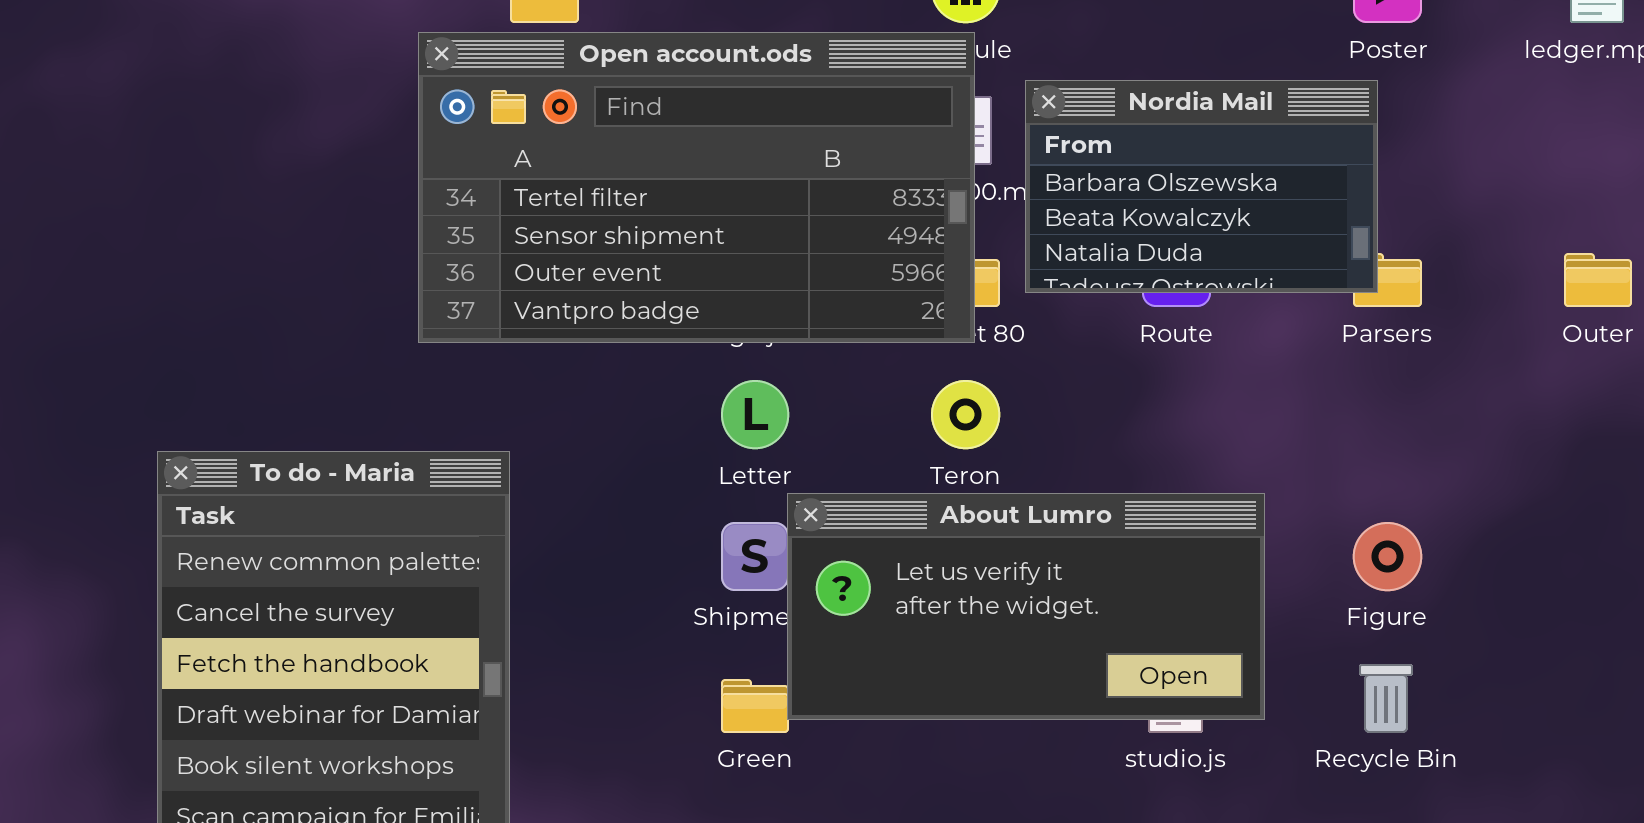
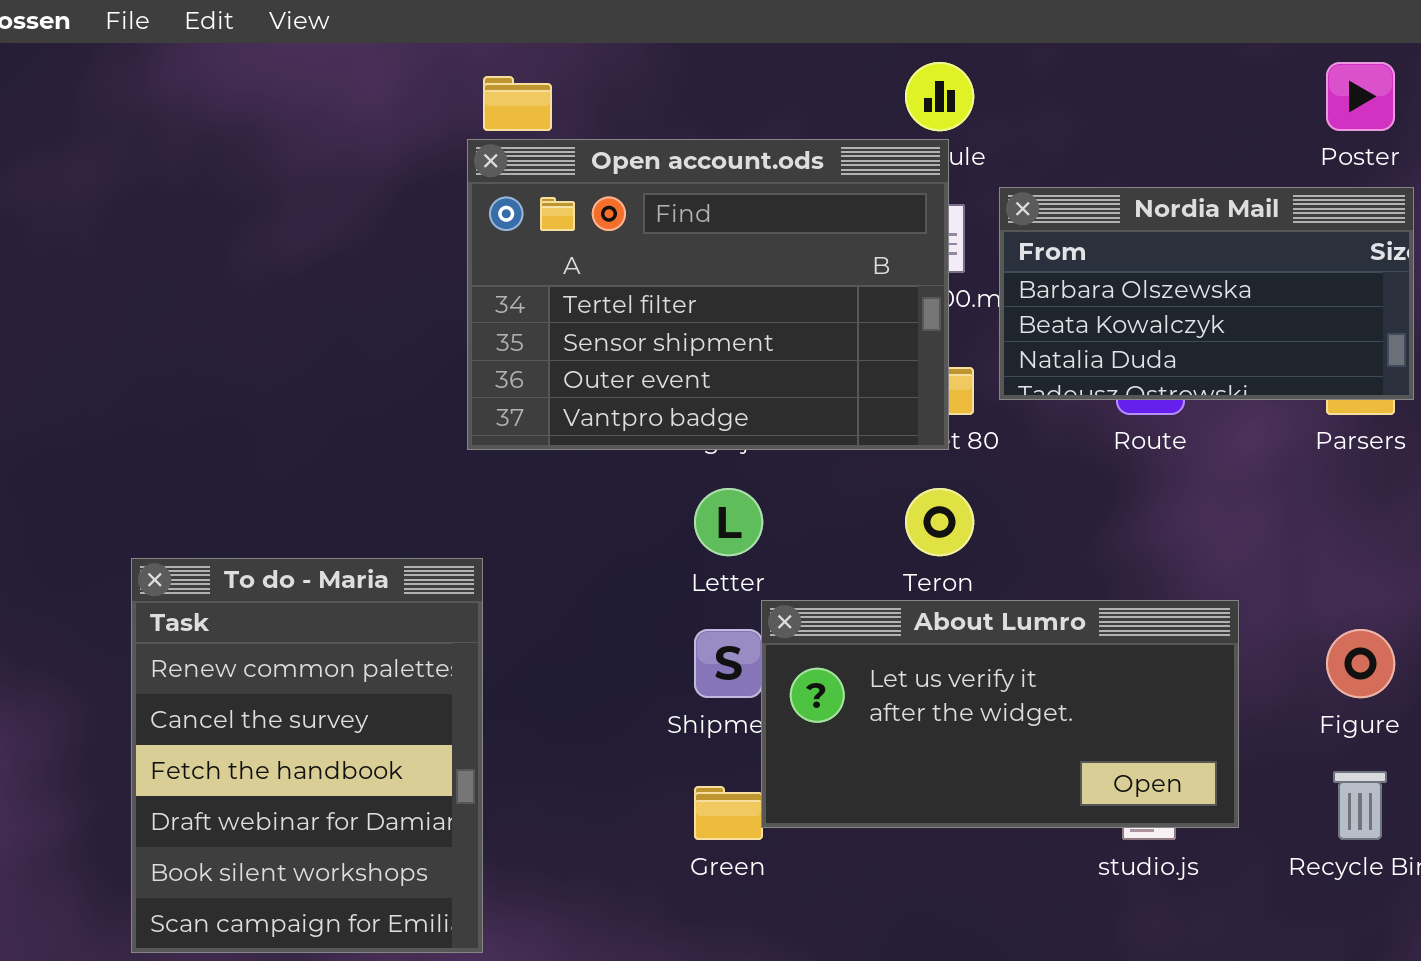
Open account.ods: [418,32,975,343] -> [467,139,949,450], resized
Nordia Mail: [1025,80,1378,293] -> [999,187,1414,400], resized

